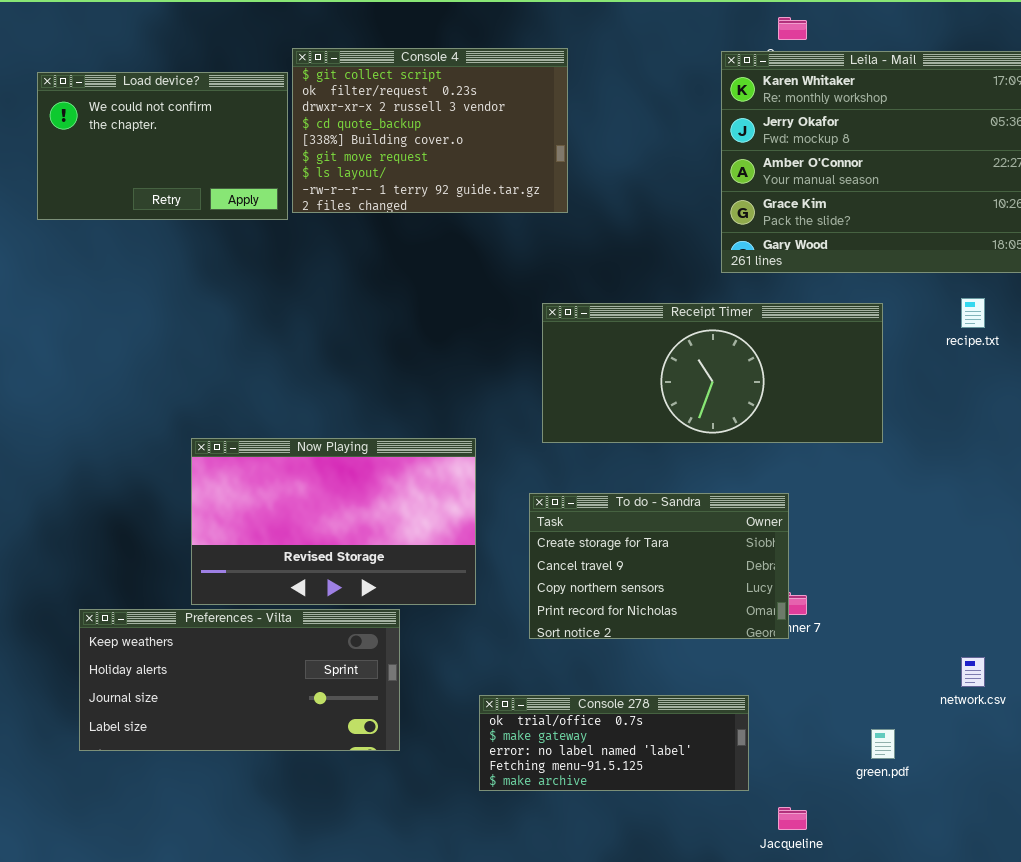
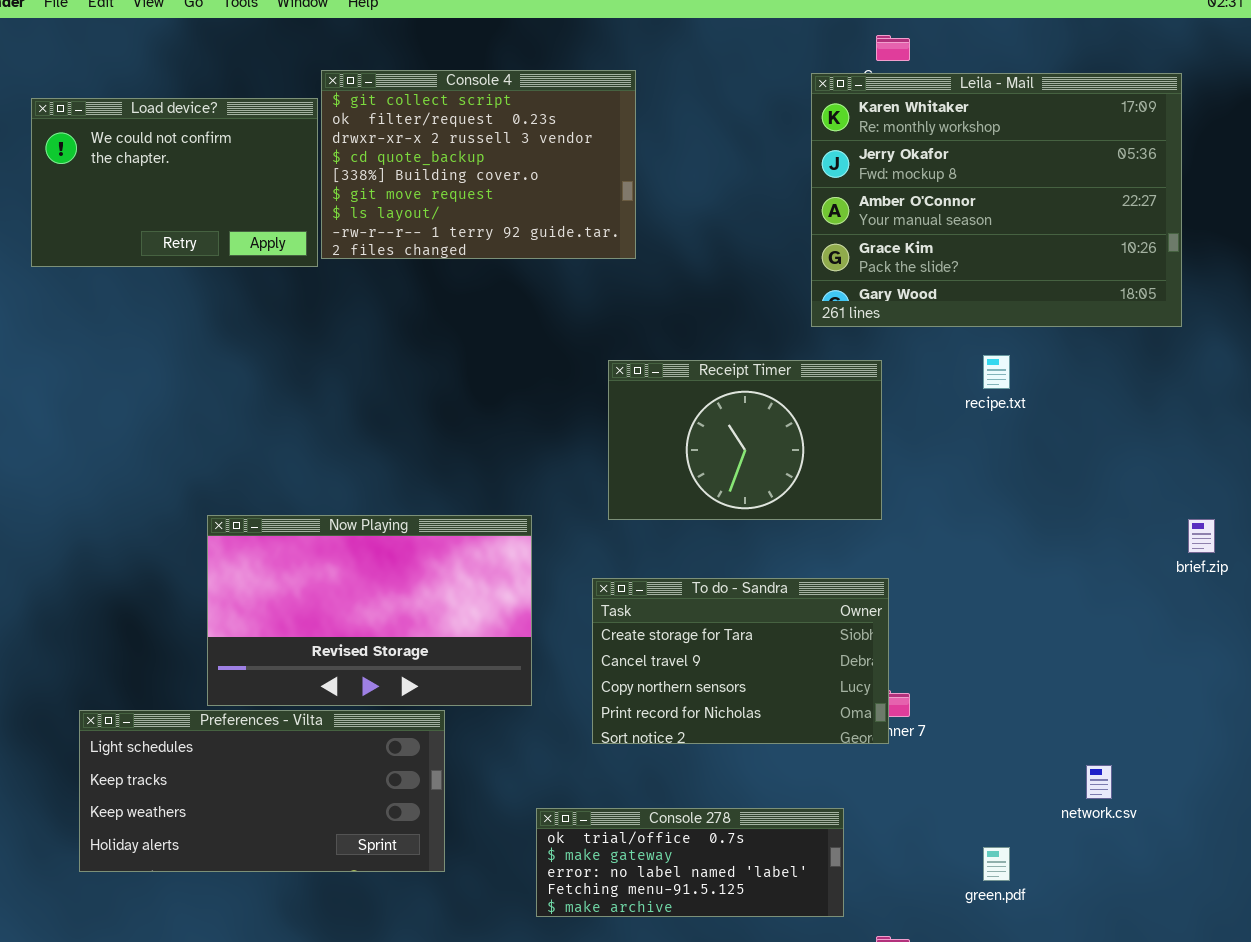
recipe.txt: [961,298,985,328] -> [983,355,1010,389], moved
Receipt Timer: [542,303,883,443] -> [608,360,882,520], resized
Preferences - Vilta: [79,609,400,751] -> [79,710,445,872], scrolled up 2 rows

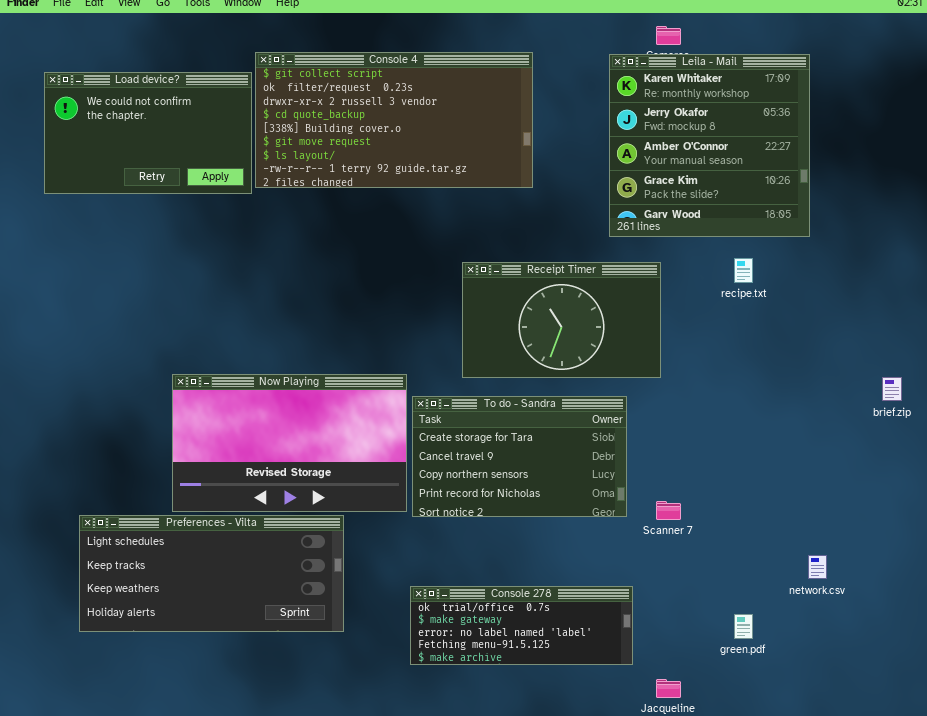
Console 4: [321,70,636,259] -> [255,52,533,188], resized
Leila - Mail: [811,73,1182,327] -> [609,54,810,237], resized
To do - Sandra: [592,578,889,744] -> [412,396,627,517], moved

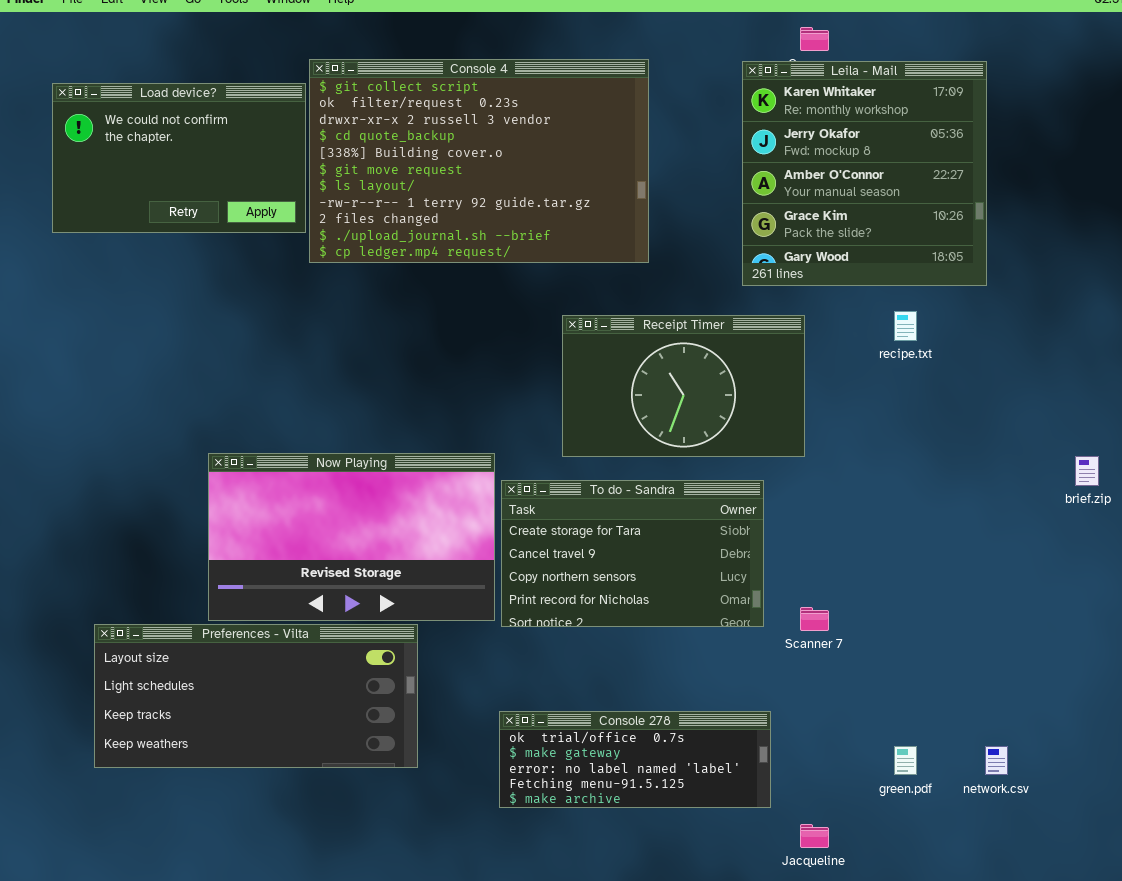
Console 4: [255,52,533,188] -> [309,59,649,263], resized
Preferences - Vilta: [79,515,344,632] -> [94,624,418,768], scrolled up 1 row
network.csv: [808,555,827,579] -> [985,746,1008,775], moved

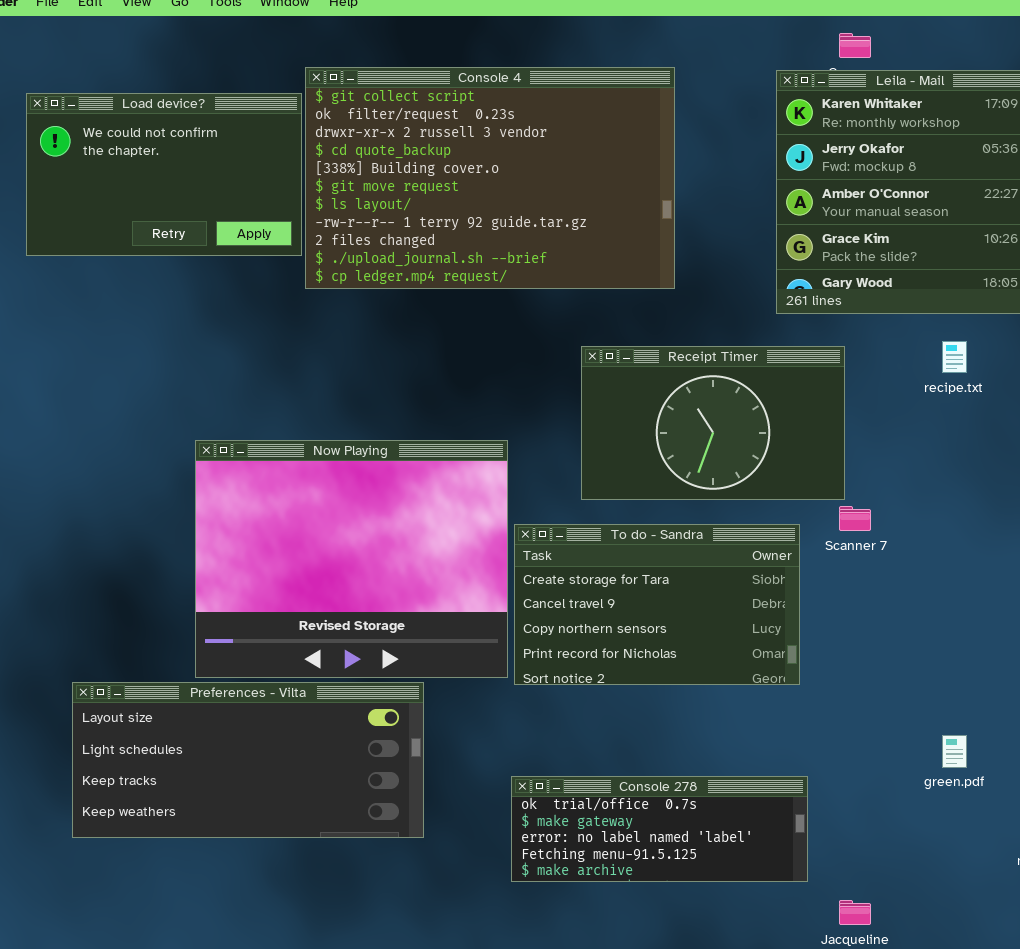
Now Playing: [208,453,495,621] -> [195,440,508,678], resized
Scanner 7: [800,607,829,631] -> [839,506,871,531], moved
green.pdf: [894,746,917,775] -> [942,735,967,768], moved

